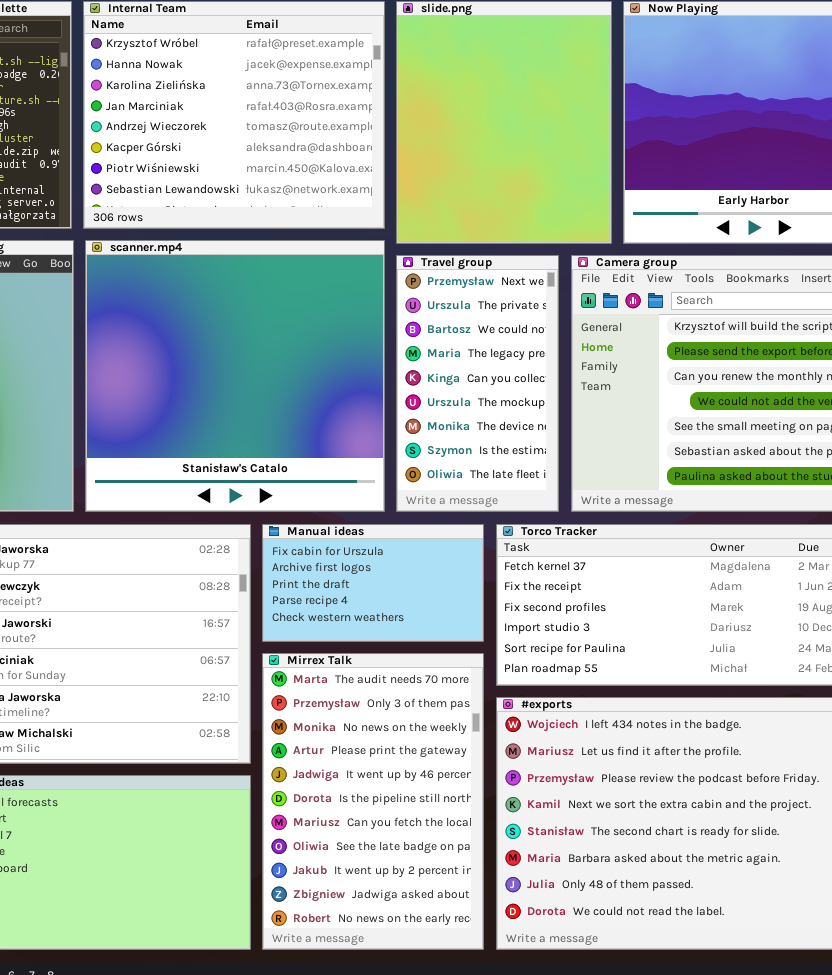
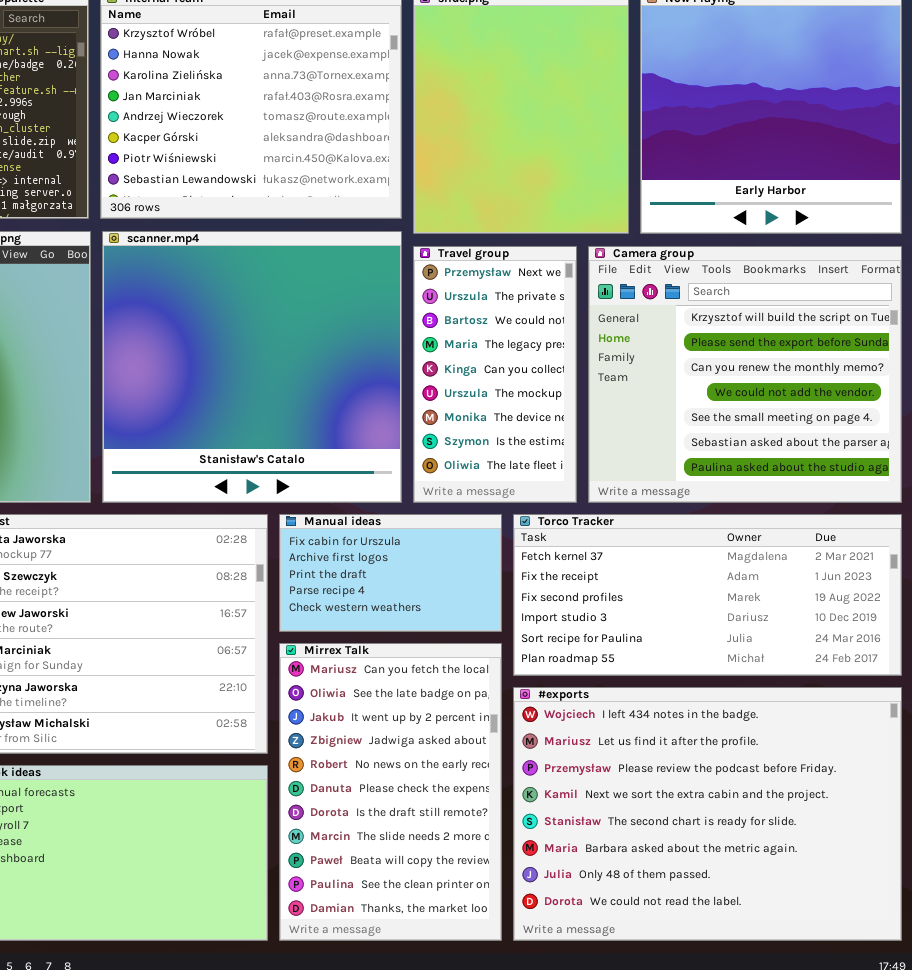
Mirrex Talk: [262,653,484,950] -> [279,643,502,941], scrolled down 6 rows

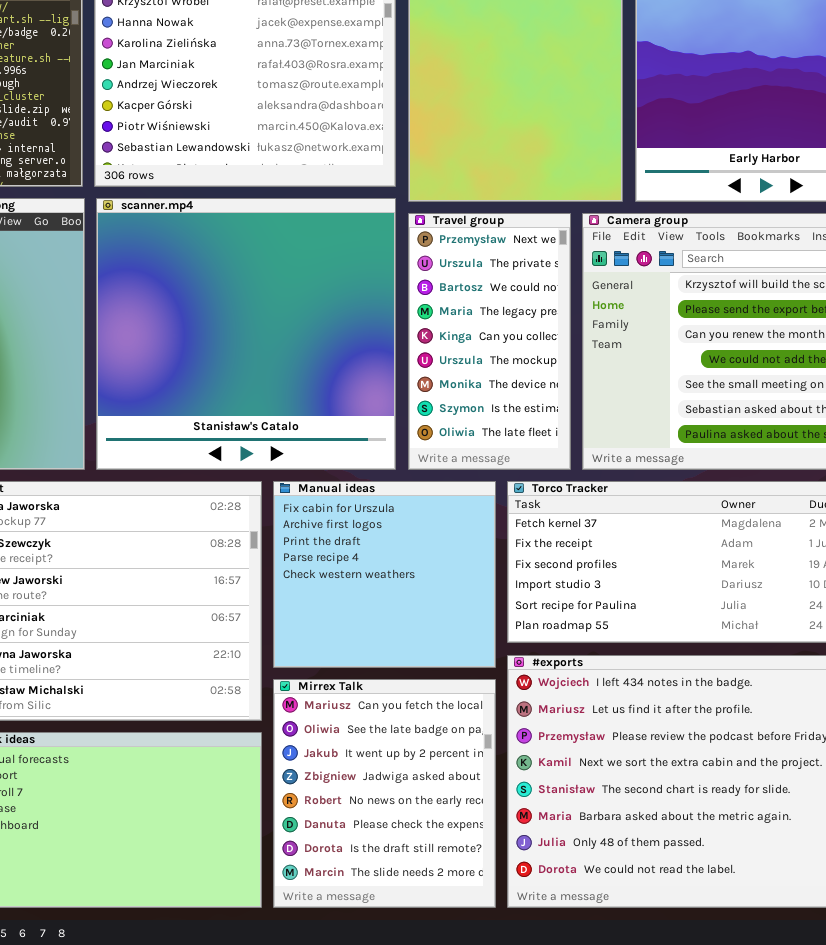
Manual ideas: [279,514,502,632] -> [273,481,496,668], resized
Mirrex Talk: [279,643,502,941] -> [273,679,496,908], resized

